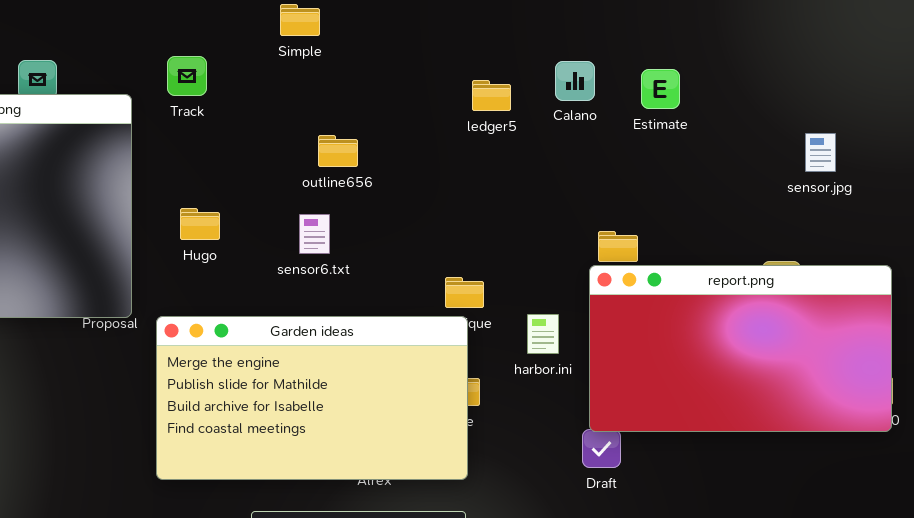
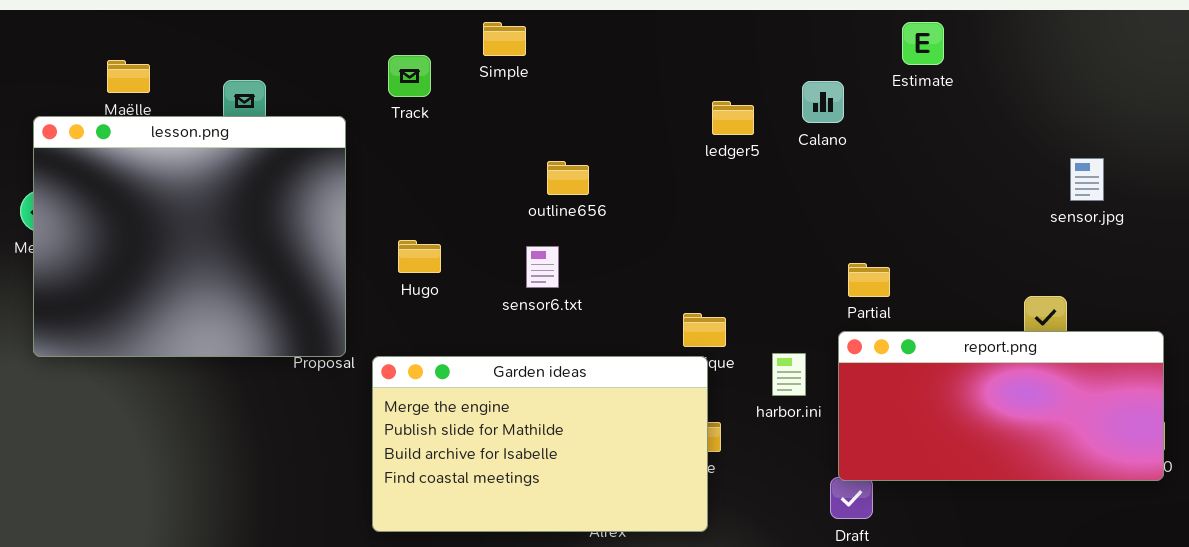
Simple: [280,4,320,36] -> [483,22,526,56], moved
Track: [167,56,207,96] -> [388,55,431,97], moved
Estimate: [641,69,680,109] -> [902,22,944,65], moved
report.png: [589,265,892,432] -> [838,331,1164,481], resized

